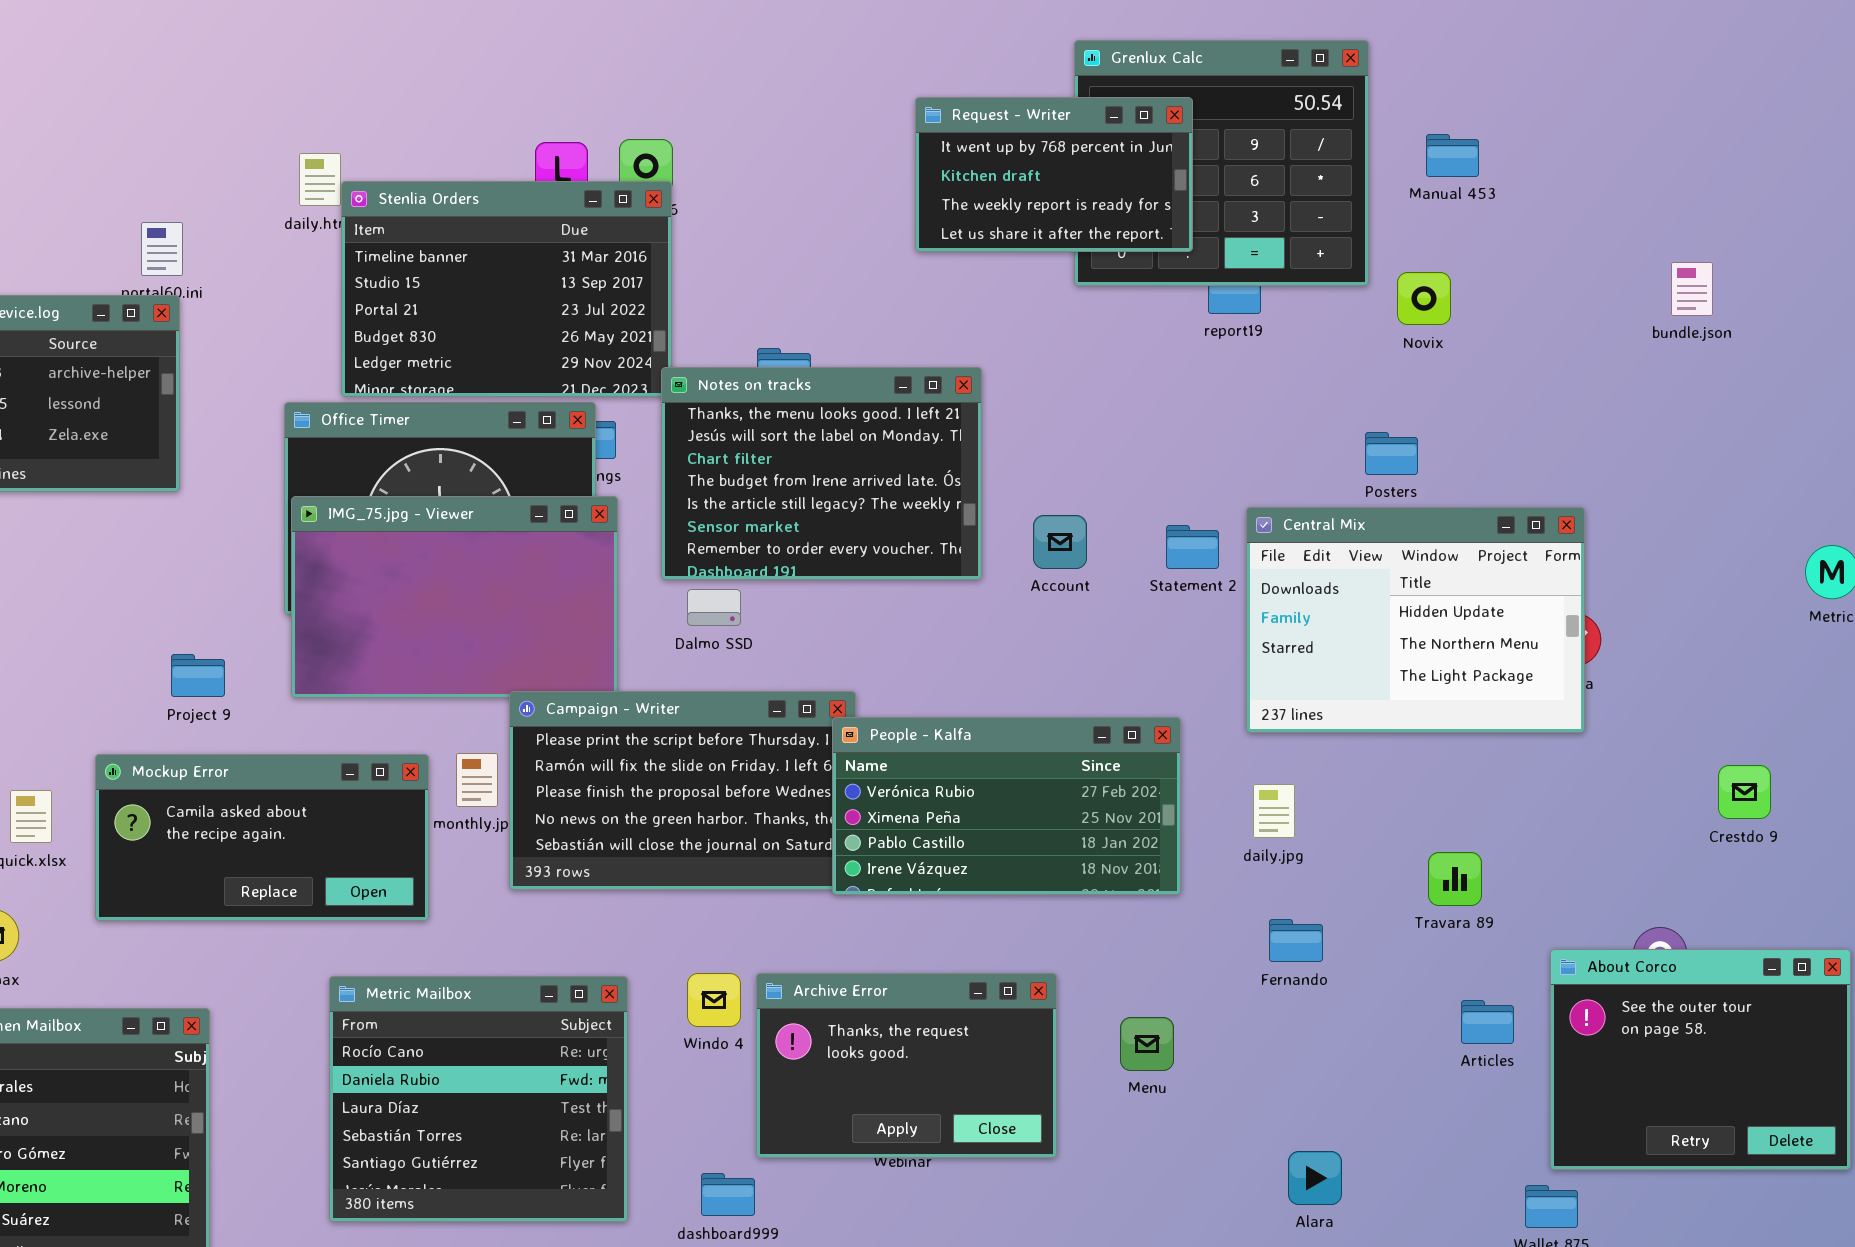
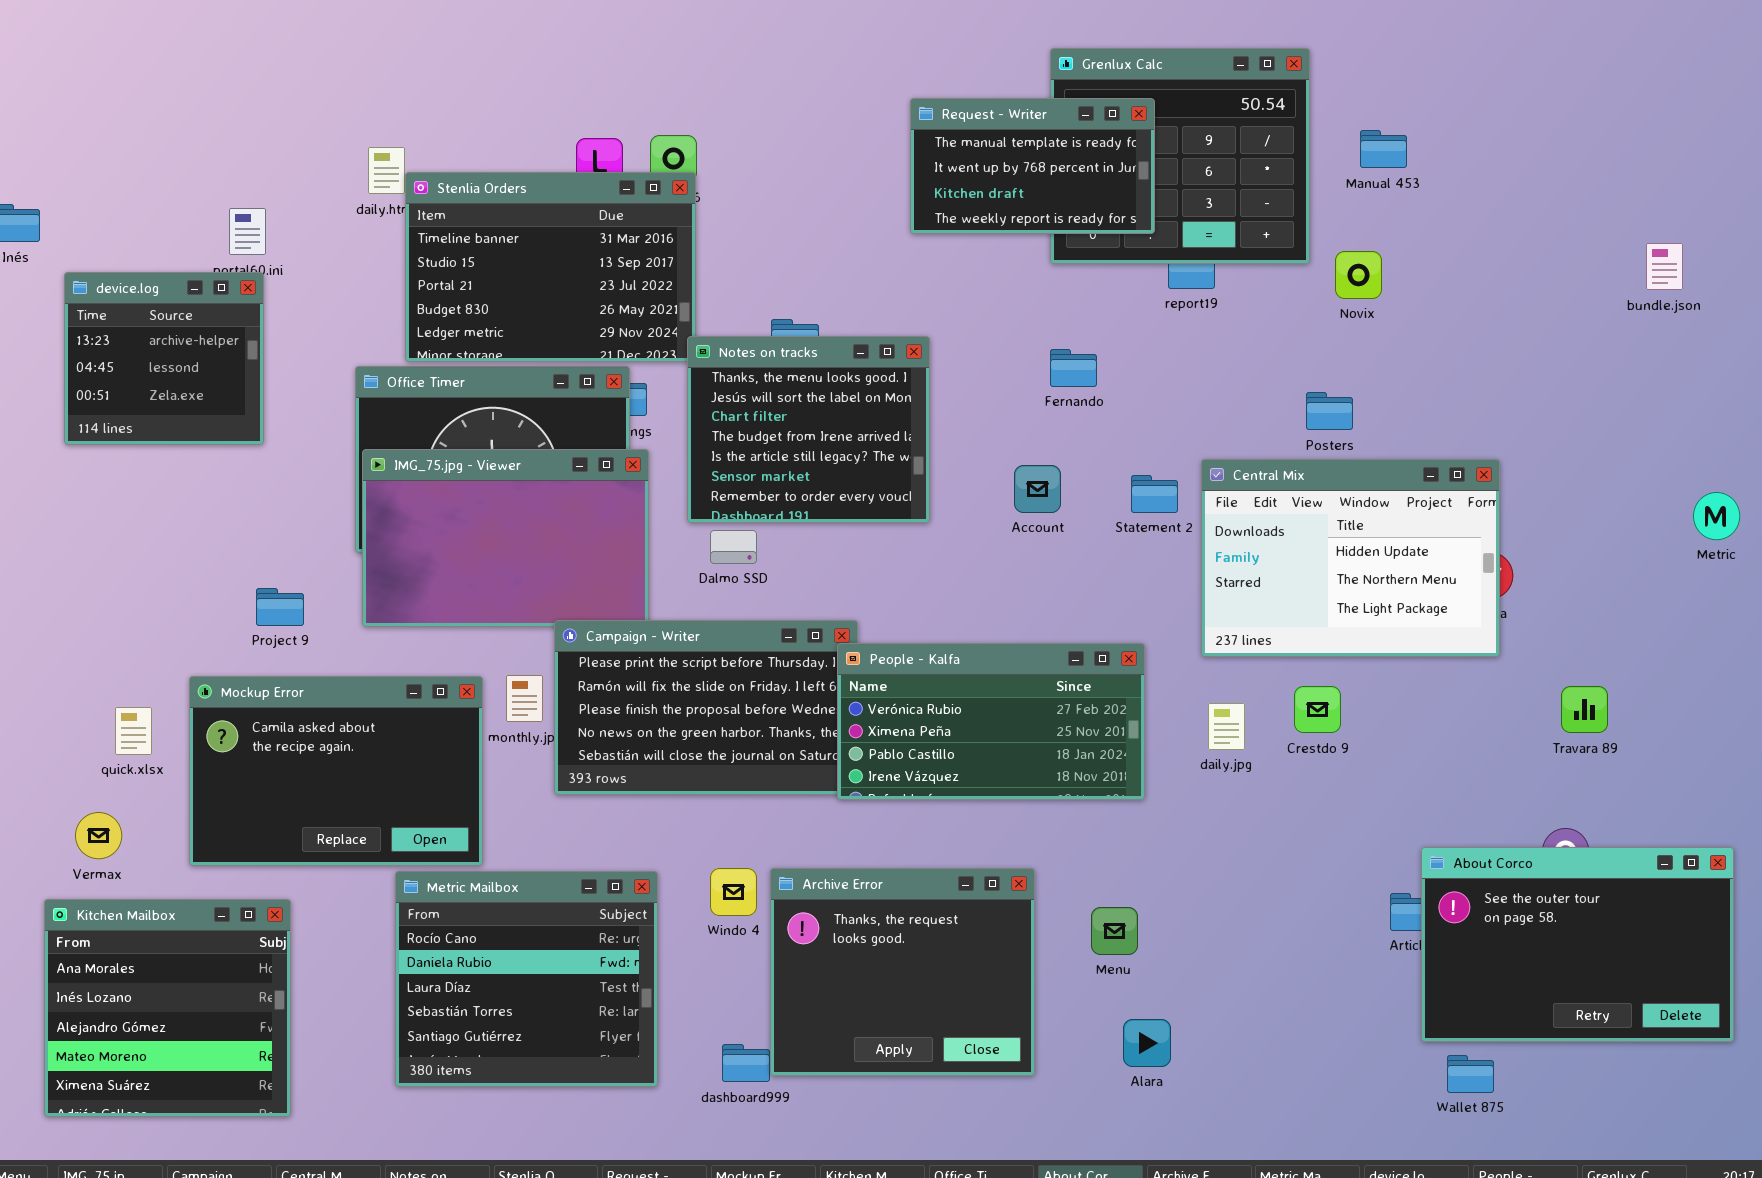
Request - Writer: [915,97,1193,252] -> [910,98,1155,234], scrolled up 1 row
bundle.json: [1671,262,1713,316] -> [1646,243,1683,290], moved
Notes on tracks: [661,367,982,580] -> [687,336,930,523], resized
Mockup Error: [95,754,429,921] -> [189,676,483,866], resized
Crestdo 9: [1718,765,1771,819] -> [1294,686,1341,733], moved
Travara 89: [1428,852,1482,906] -> [1561,686,1608,733], moved
Fernando: [1269,919,1323,962] -> [1050,349,1097,387], moved
About Corco: [1550,949,1851,1170] -> [1421,847,1734,1042], resized
Archive Error: [756,973,1057,1158] -> [770,868,1035,1076], resized
Alara: [1288,1151,1342,1205] -> [1123,1019,1171,1067], moved

